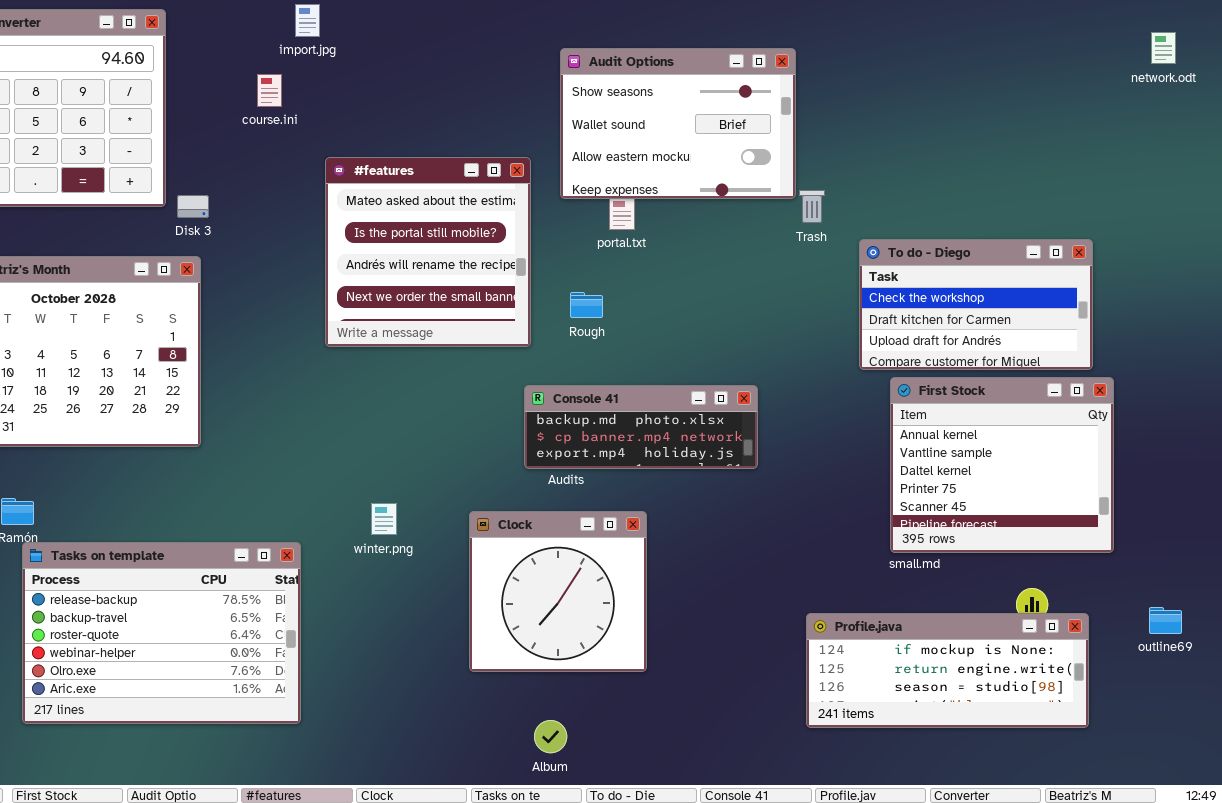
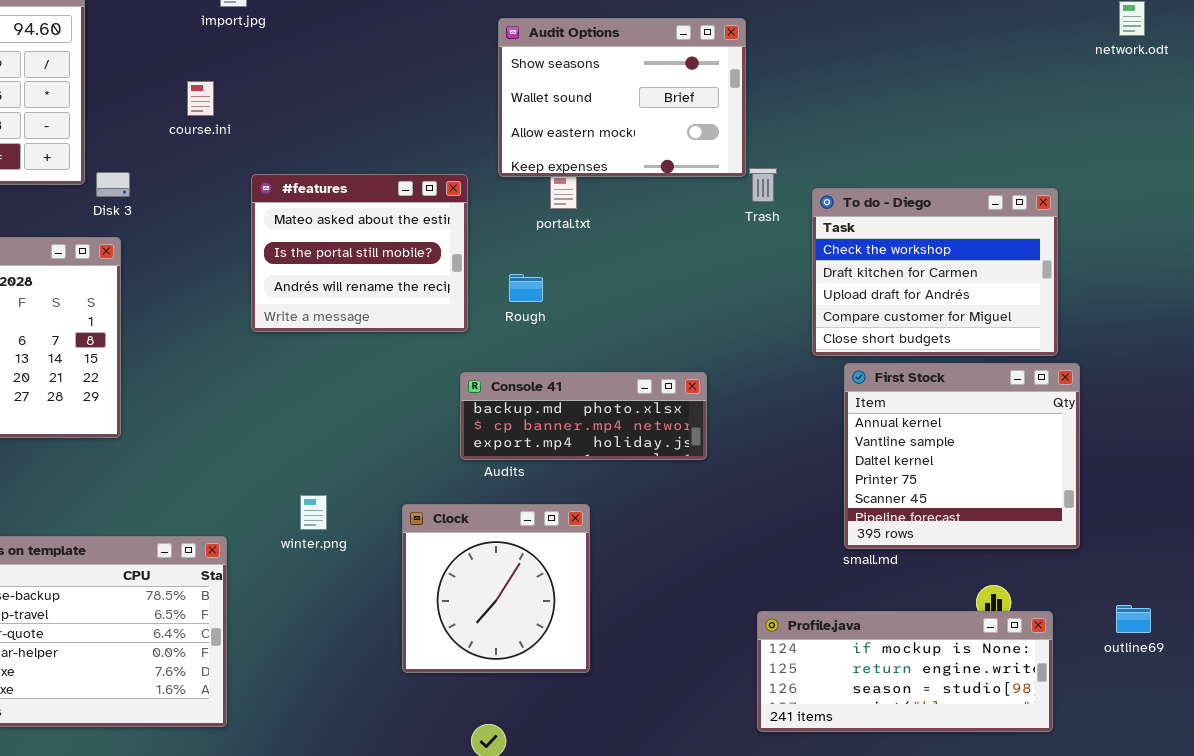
course.ini: [257,74,282,107] -> [187,81,214,116], moved
#features: [325,157,531,347] -> [251,174,468,332], resized
To do - Diego: [859,239,1093,370] -> [812,188,1058,356], resized

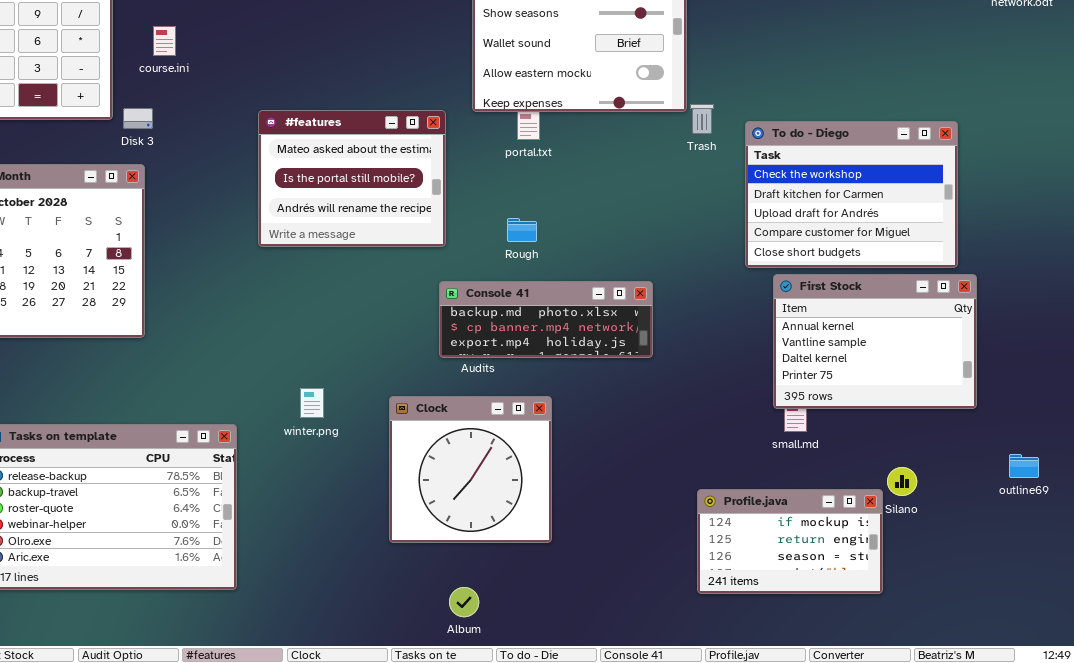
course.ini: [187,81,214,116] -> [153,26,176,56], moved
Rough: [509,274,543,302] -> [507,218,537,242], moved
First Stock: [844,363,1080,549] -> [773,274,977,409], resized
outline69: [1116,605,1151,633] -> [1009,454,1039,478], moved
Profile.java: [757,611,1053,732] -> [697,489,883,594], resized

